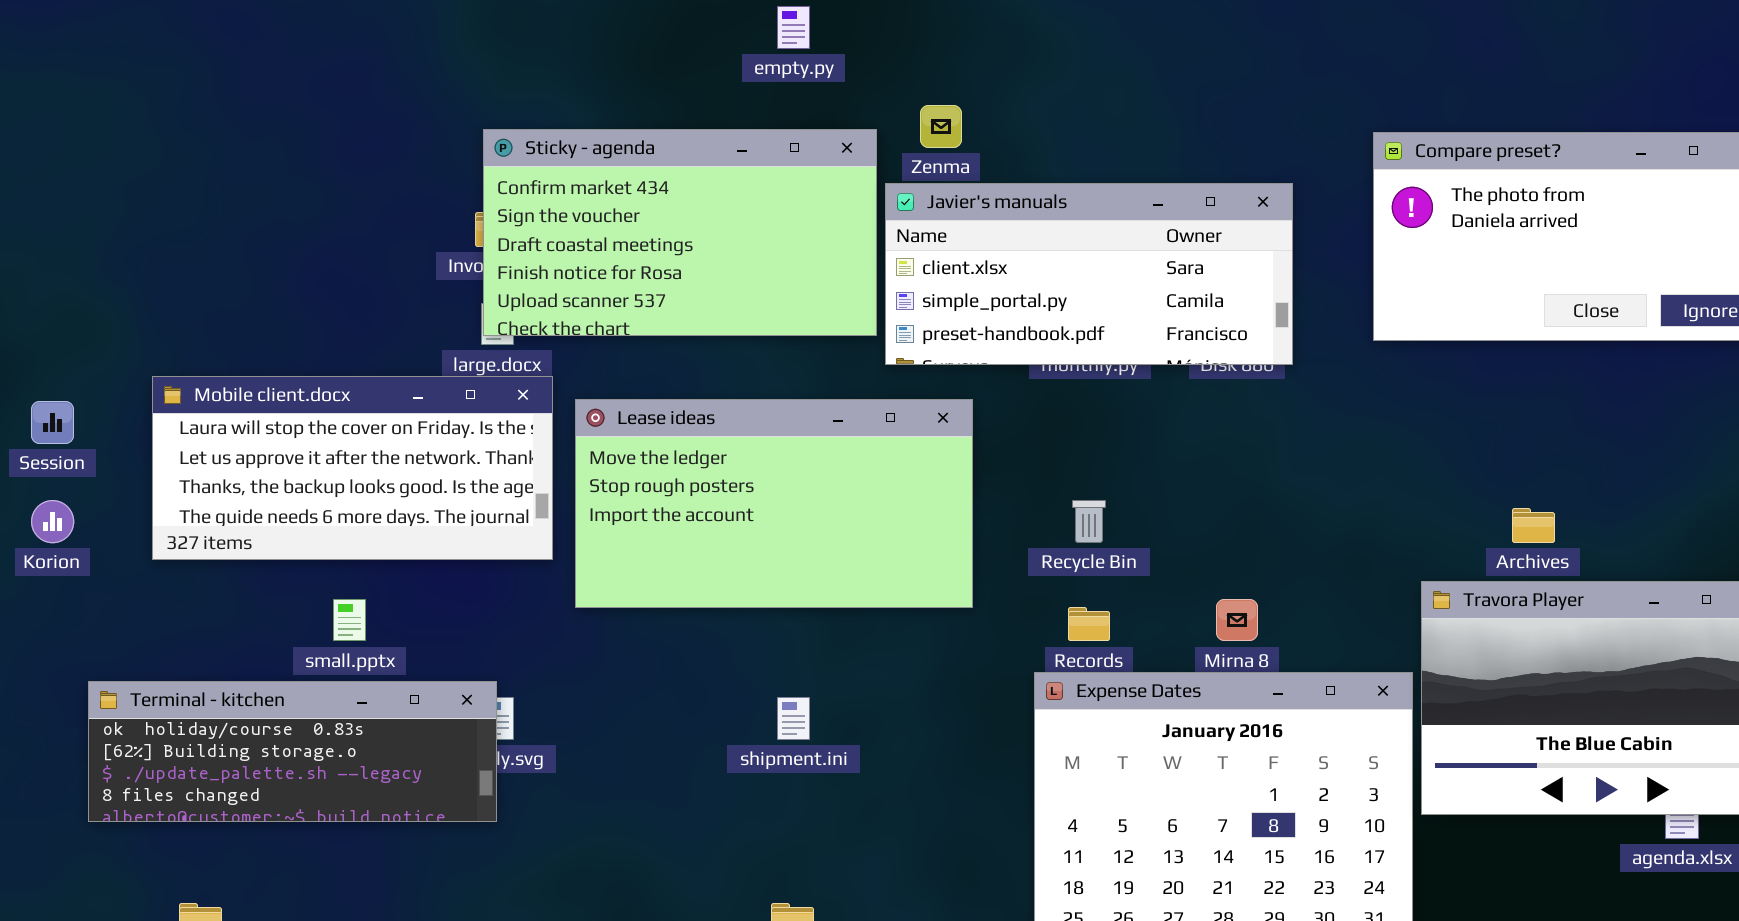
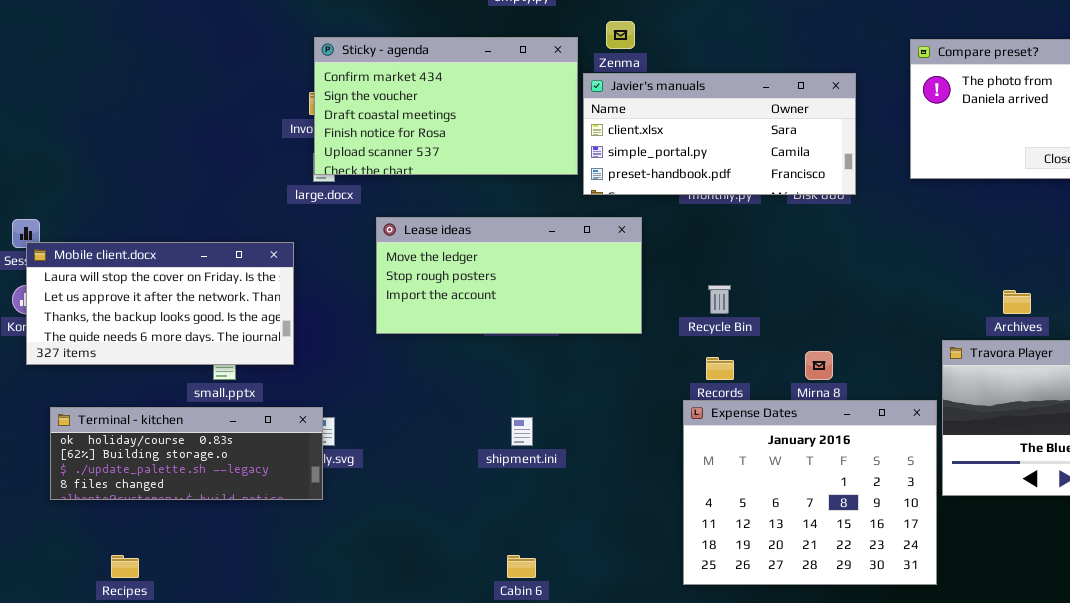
Mobile client.docx: [152,376,553,560] -> [26,242,294,365], moved
Lease ideas: [575,399,973,608] -> [376,217,642,334], resized

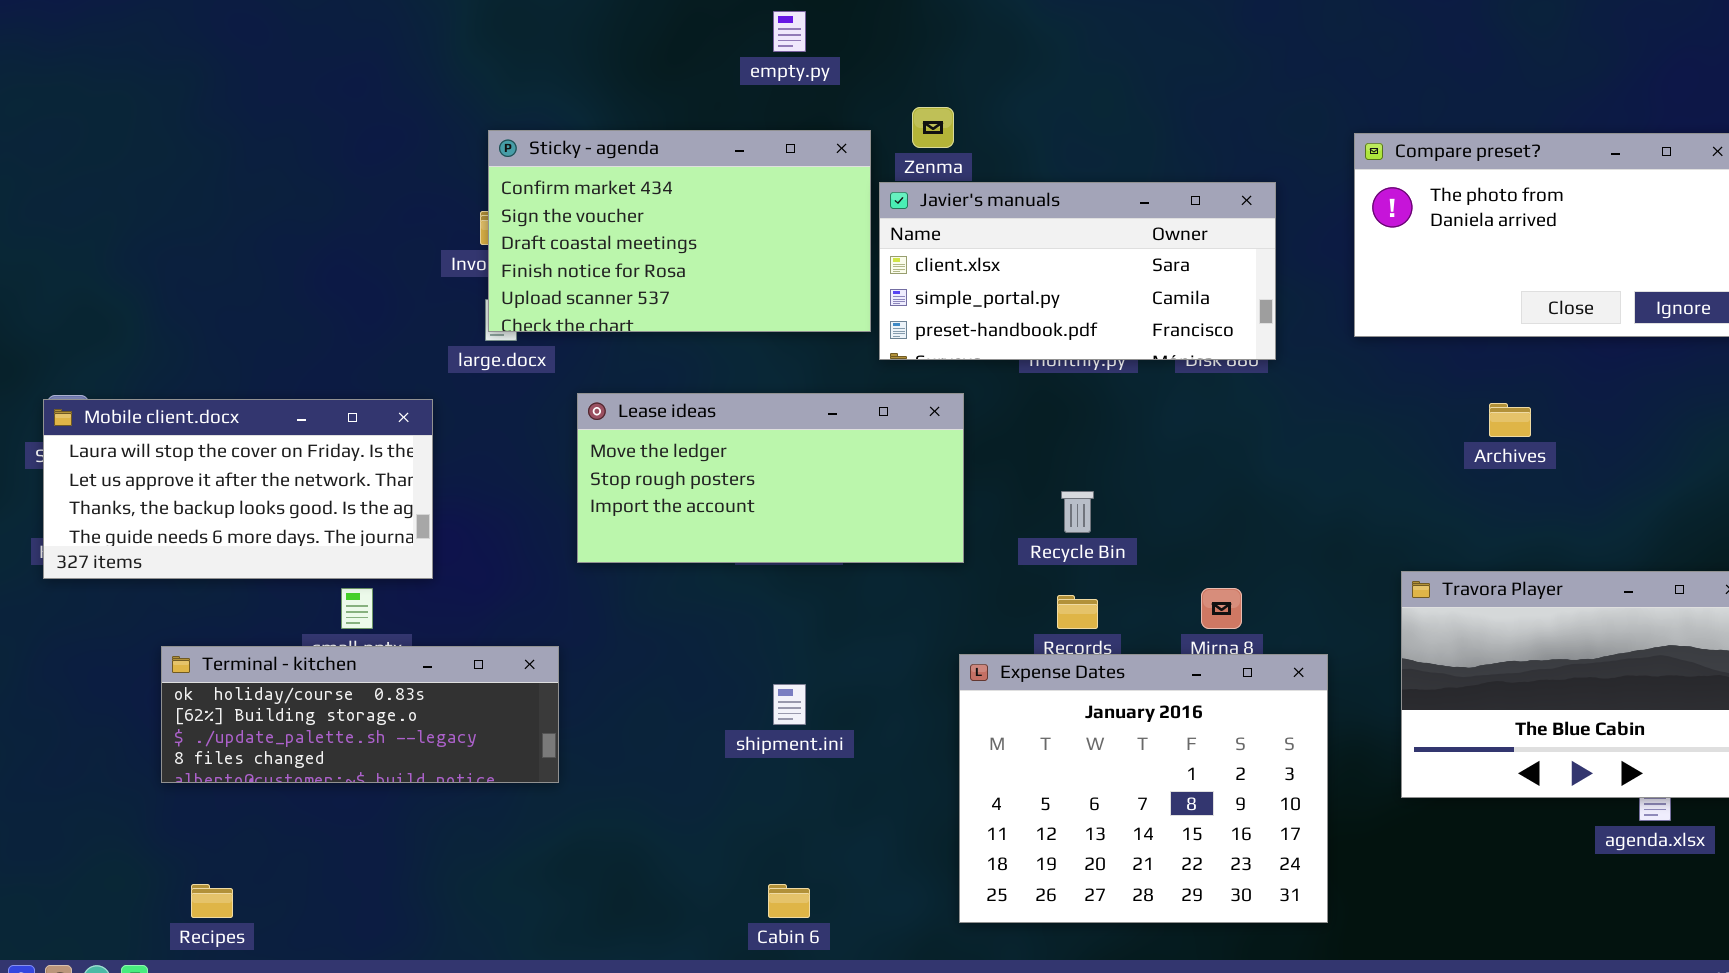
Mobile client.docx: [26,242,294,365] -> [43,399,433,579], moved
Archives: [1003,290,1031,314] -> [1489,403,1531,437], moved
Expense Dates: [683,400,937,585] -> [959,654,1328,923], moved
Terminal - kitchen: [50,407,323,500] -> [161,646,559,783], moved

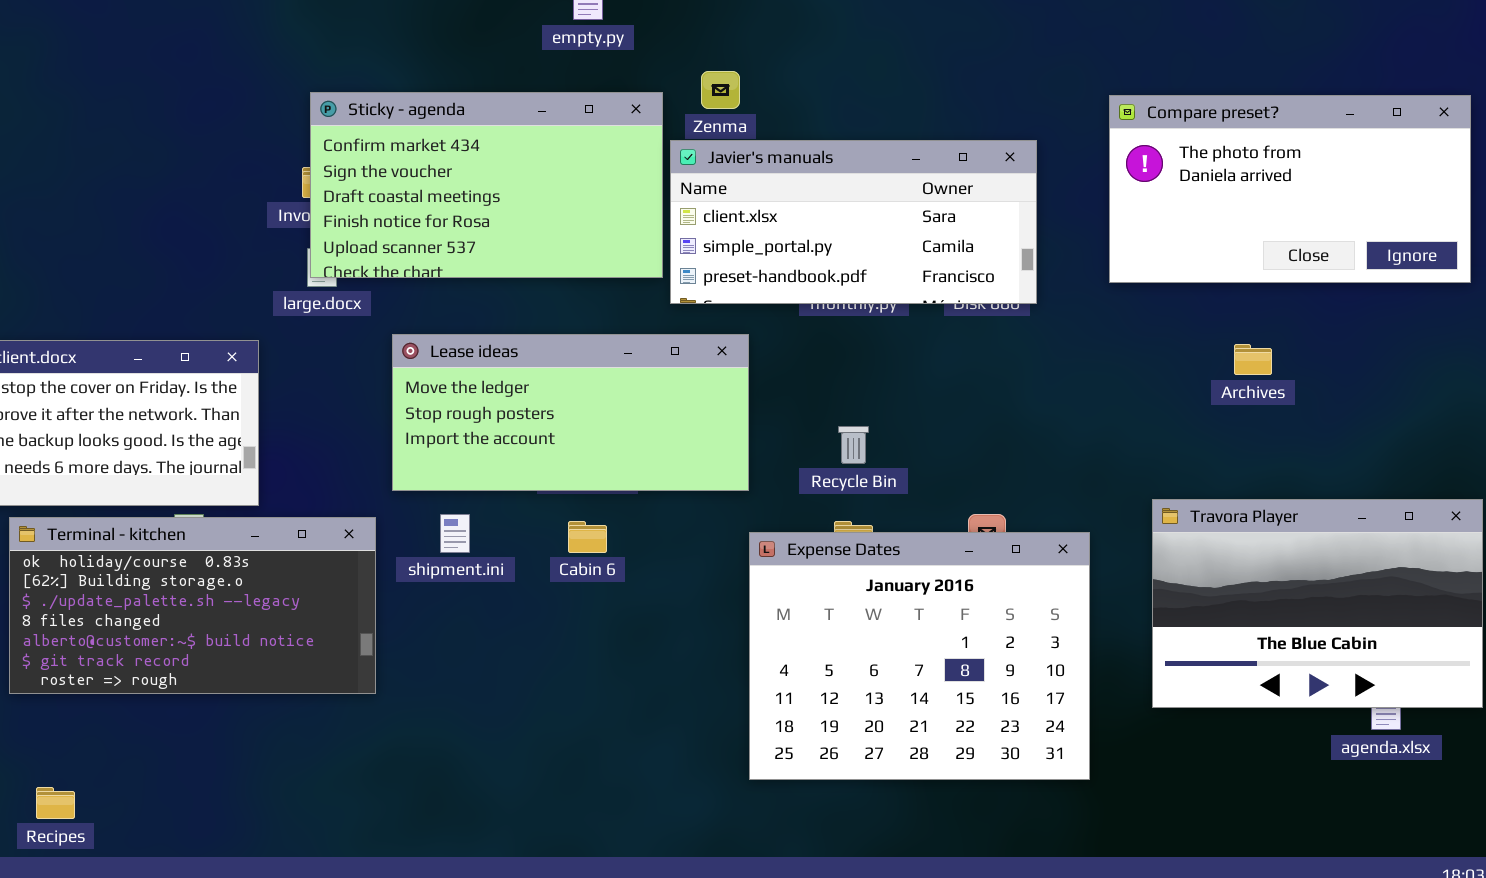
Terminal - kitchen: [161,646,559,783] -> [9,517,376,694], resized
Expense Dates: [959,654,1328,923] -> [749,532,1090,780], moved
shipment.ini: [773,684,806,725] -> [440,514,470,553], moved
Cabin 6: [768,884,810,918] -> [568,521,607,553], moved

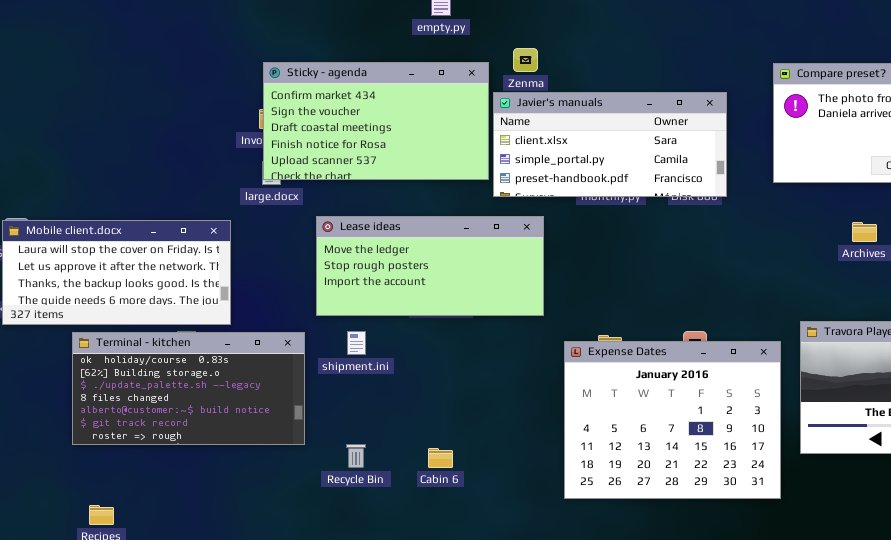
Recycle Bin: [838,426,869,464] -> [346,444,366,468], moved
Cabin 6: [568,521,607,553] -> [428,448,453,468], moved
Expense Dates: [749,532,1090,780] -> [564,341,781,499], moved

